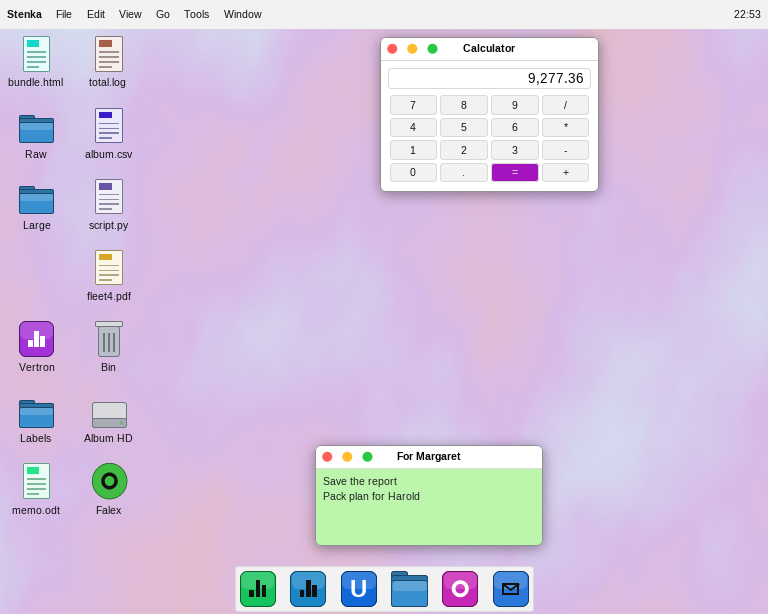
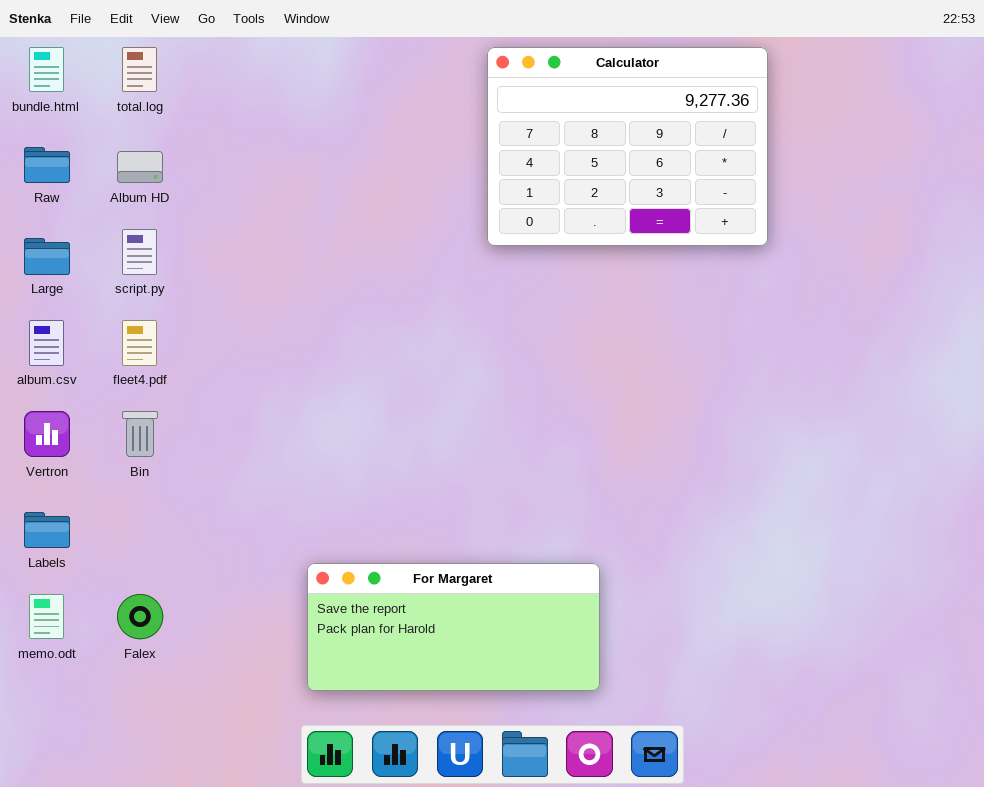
album.csv: [95,108,123,143] -> [29,320,64,366], moved
Album HD: [92,402,127,428] -> [117,151,163,183], moved
For Margaret: [315,445,543,546] -> [307,563,600,691], moved

